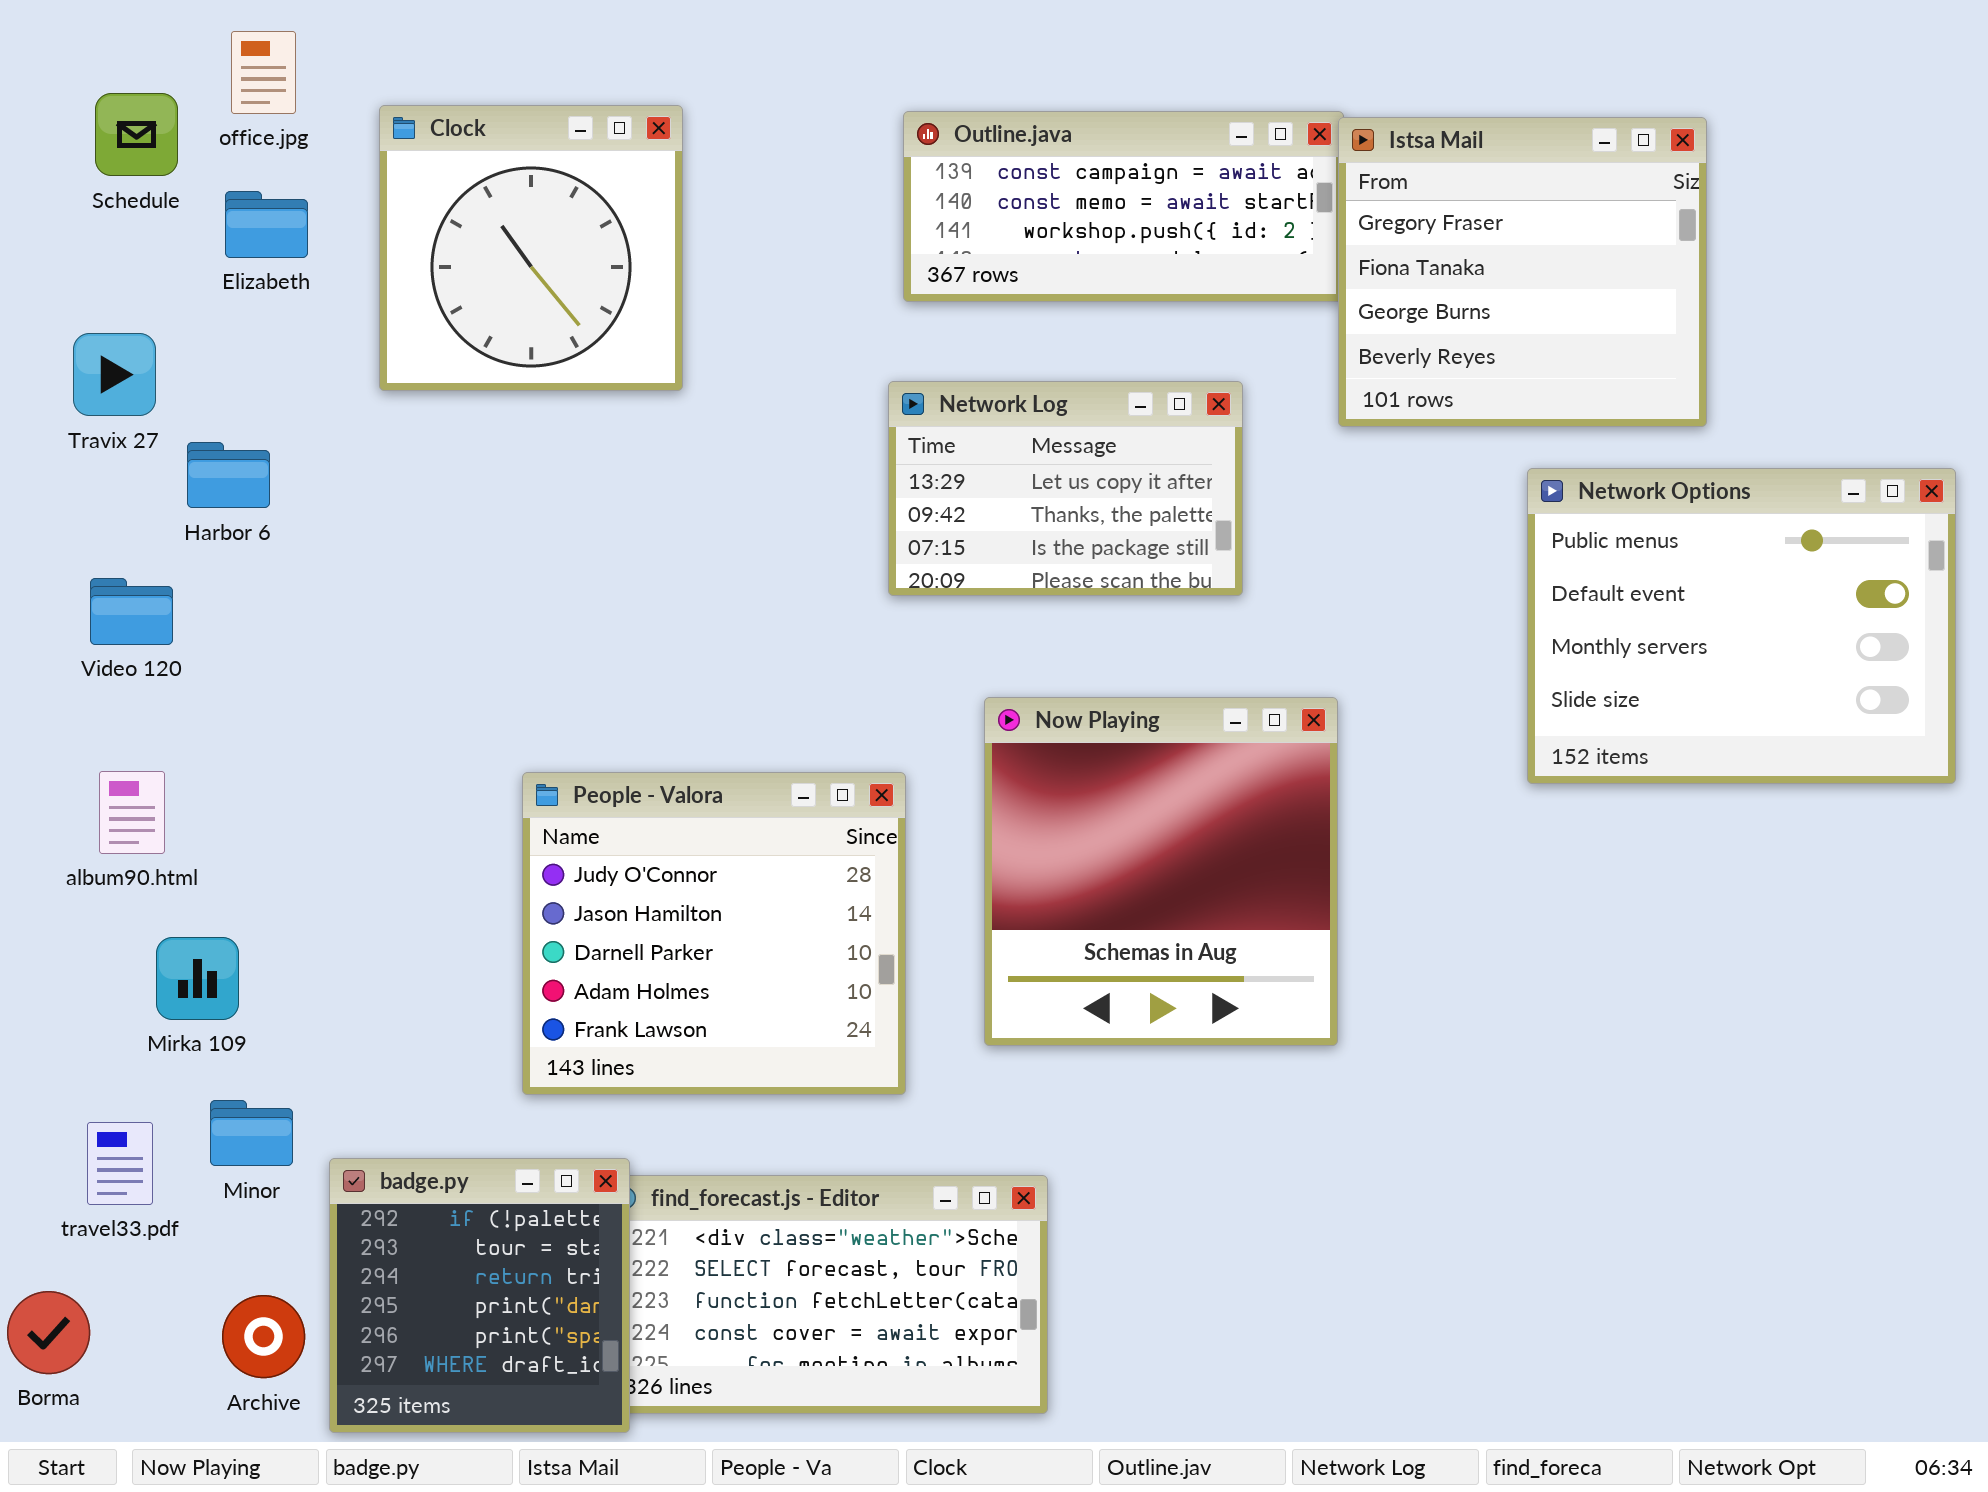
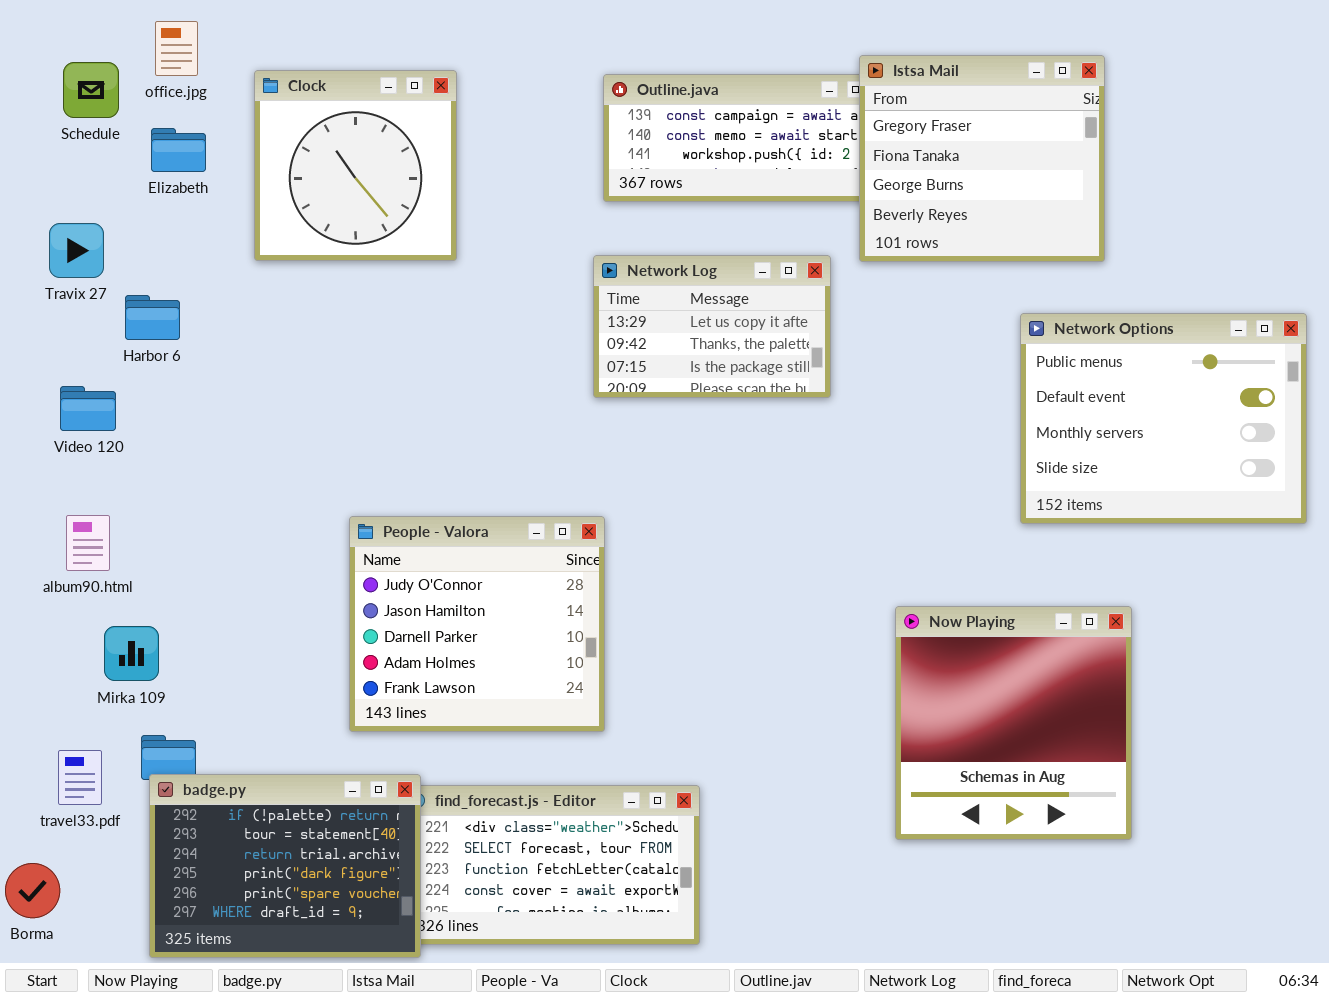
Istsa Mail: [1338,117,1707,427] -> [859,55,1105,262], moved
Now Playing: [984,697,1338,1046] -> [895,606,1132,840], moved
badge.py: [329,1158,630,1433] -> [149,774,421,958], resized

